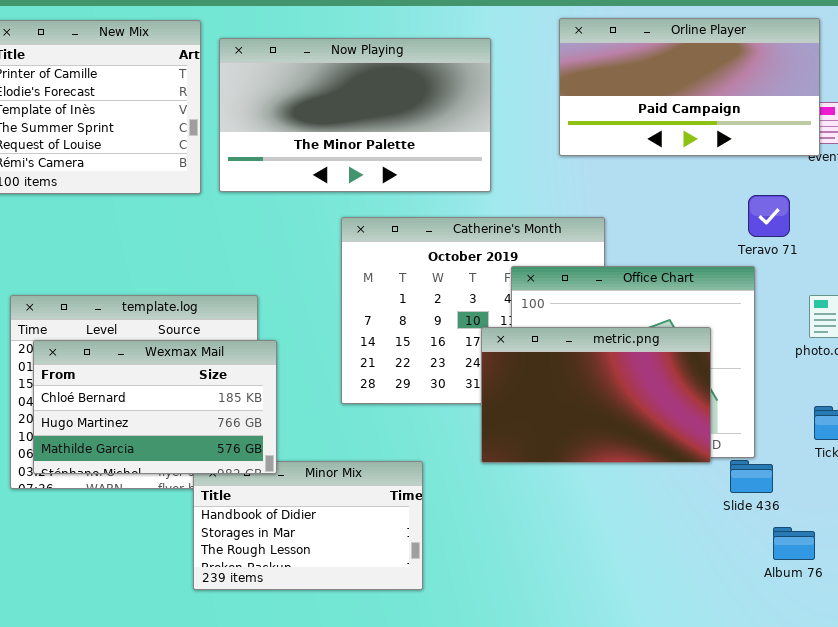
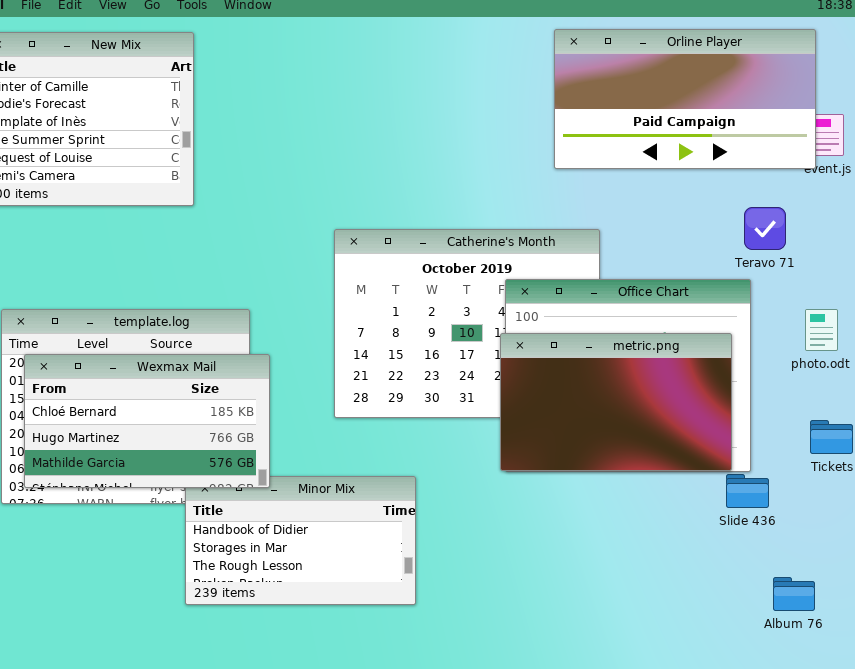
Now Playing: [219,38,491,192] -> none, closed
metric.png: [481,327,711,463] -> [500,333,732,471], moved
Album 76: [773,527,815,560] -> [773,577,815,611], moved

